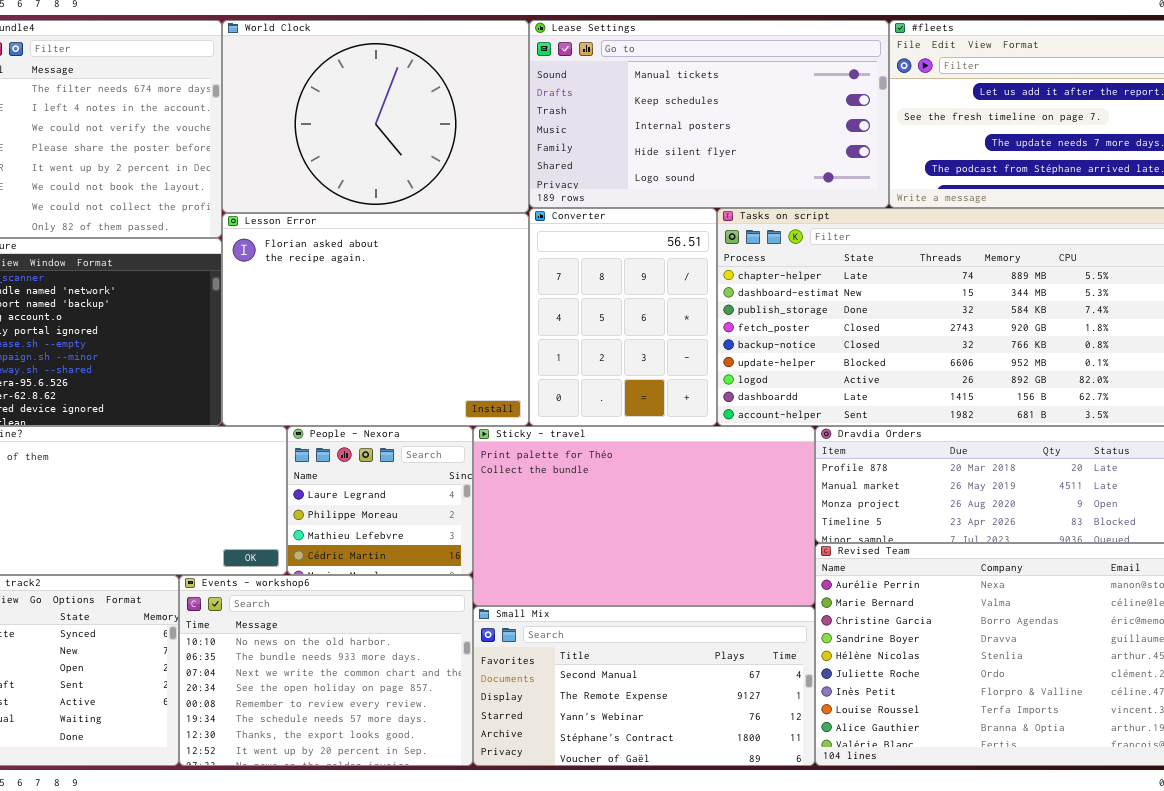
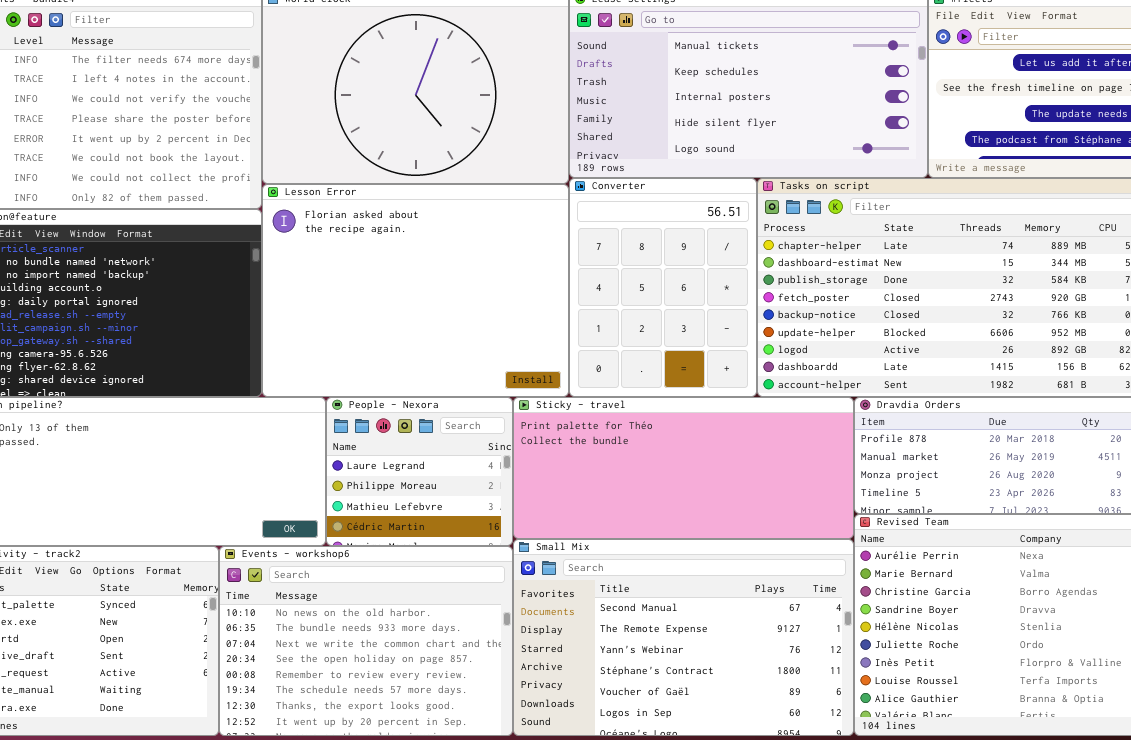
Sticky - travel: [473,426,815,606] -> [513,397,854,539], resized
Small Mix: [473,606,815,766] -> [513,539,854,736], resized

